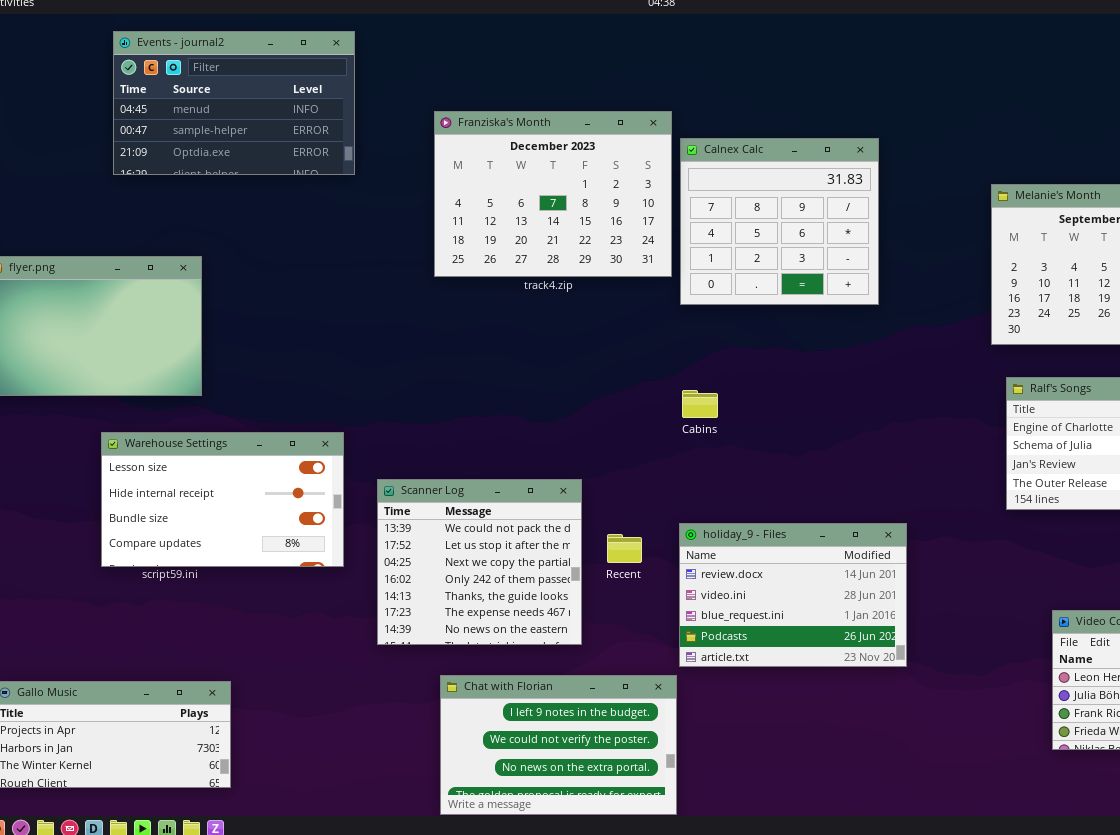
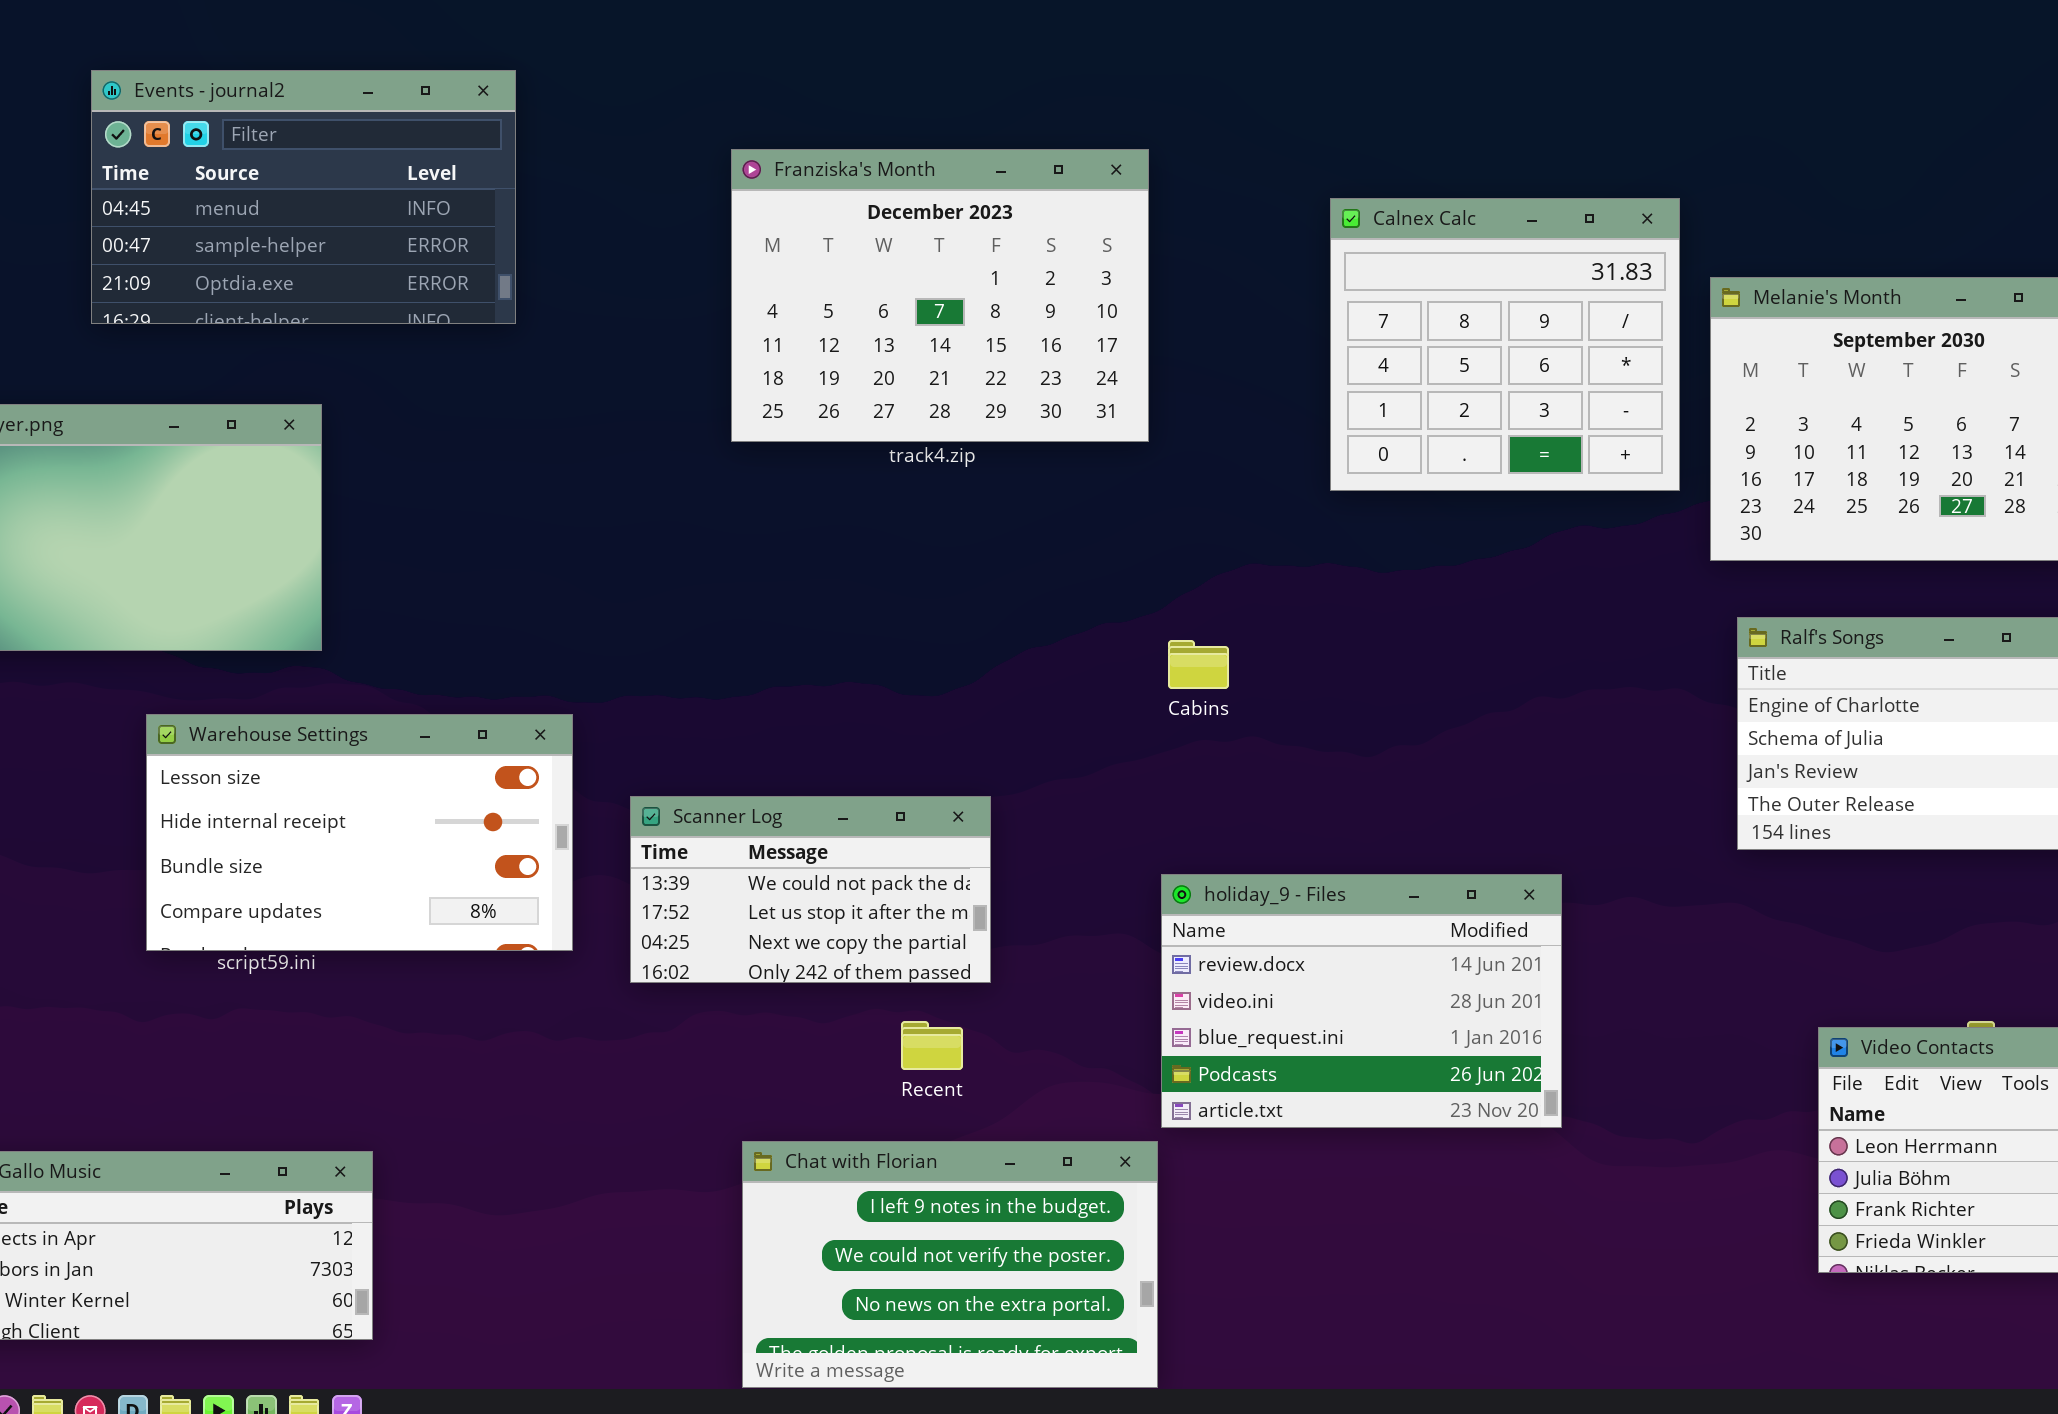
Events - journal2: [113,31,355,175] -> [91,70,516,324], moved
Calnex Calc: [680,138,879,305] -> [1330,198,1680,491], moved
Scanner Log: [377,479,582,645] -> [630,796,991,983], resized
Recent: [607,534,642,563] -> [901,1021,963,1070], moved

